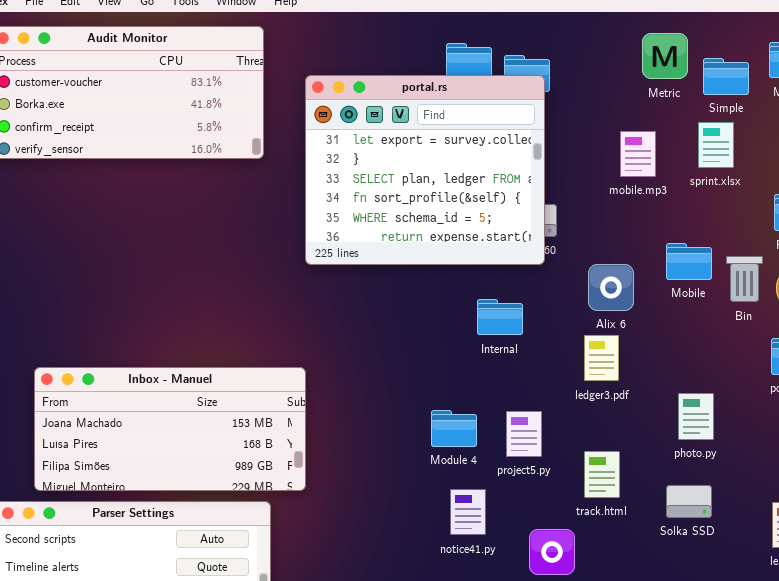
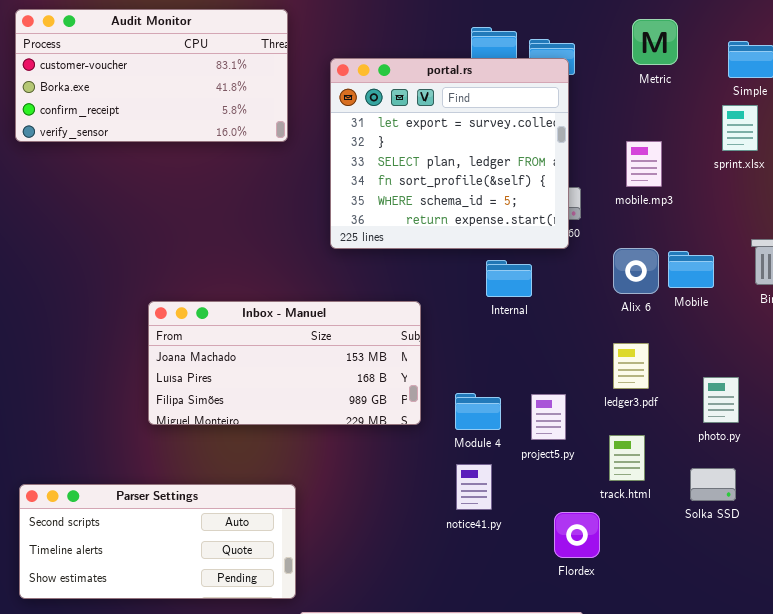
Metric: [642,33,688,79] -> [632,19,678,65], moved
mobile.mp3: [620,131,656,177] -> [626,141,662,187], moved
Mobile: [666,243,712,280] -> [668,251,714,288], moved
Internal: [477,299,523,335] -> [486,260,532,297], moved
ledger3.pdf: [584,335,619,381] -> [613,343,649,389], moved
Inbox - Manuel: [34,367,306,491] -> [148,301,421,425], moved
notice41.py: [450,489,486,535] -> [456,464,492,510], moved

